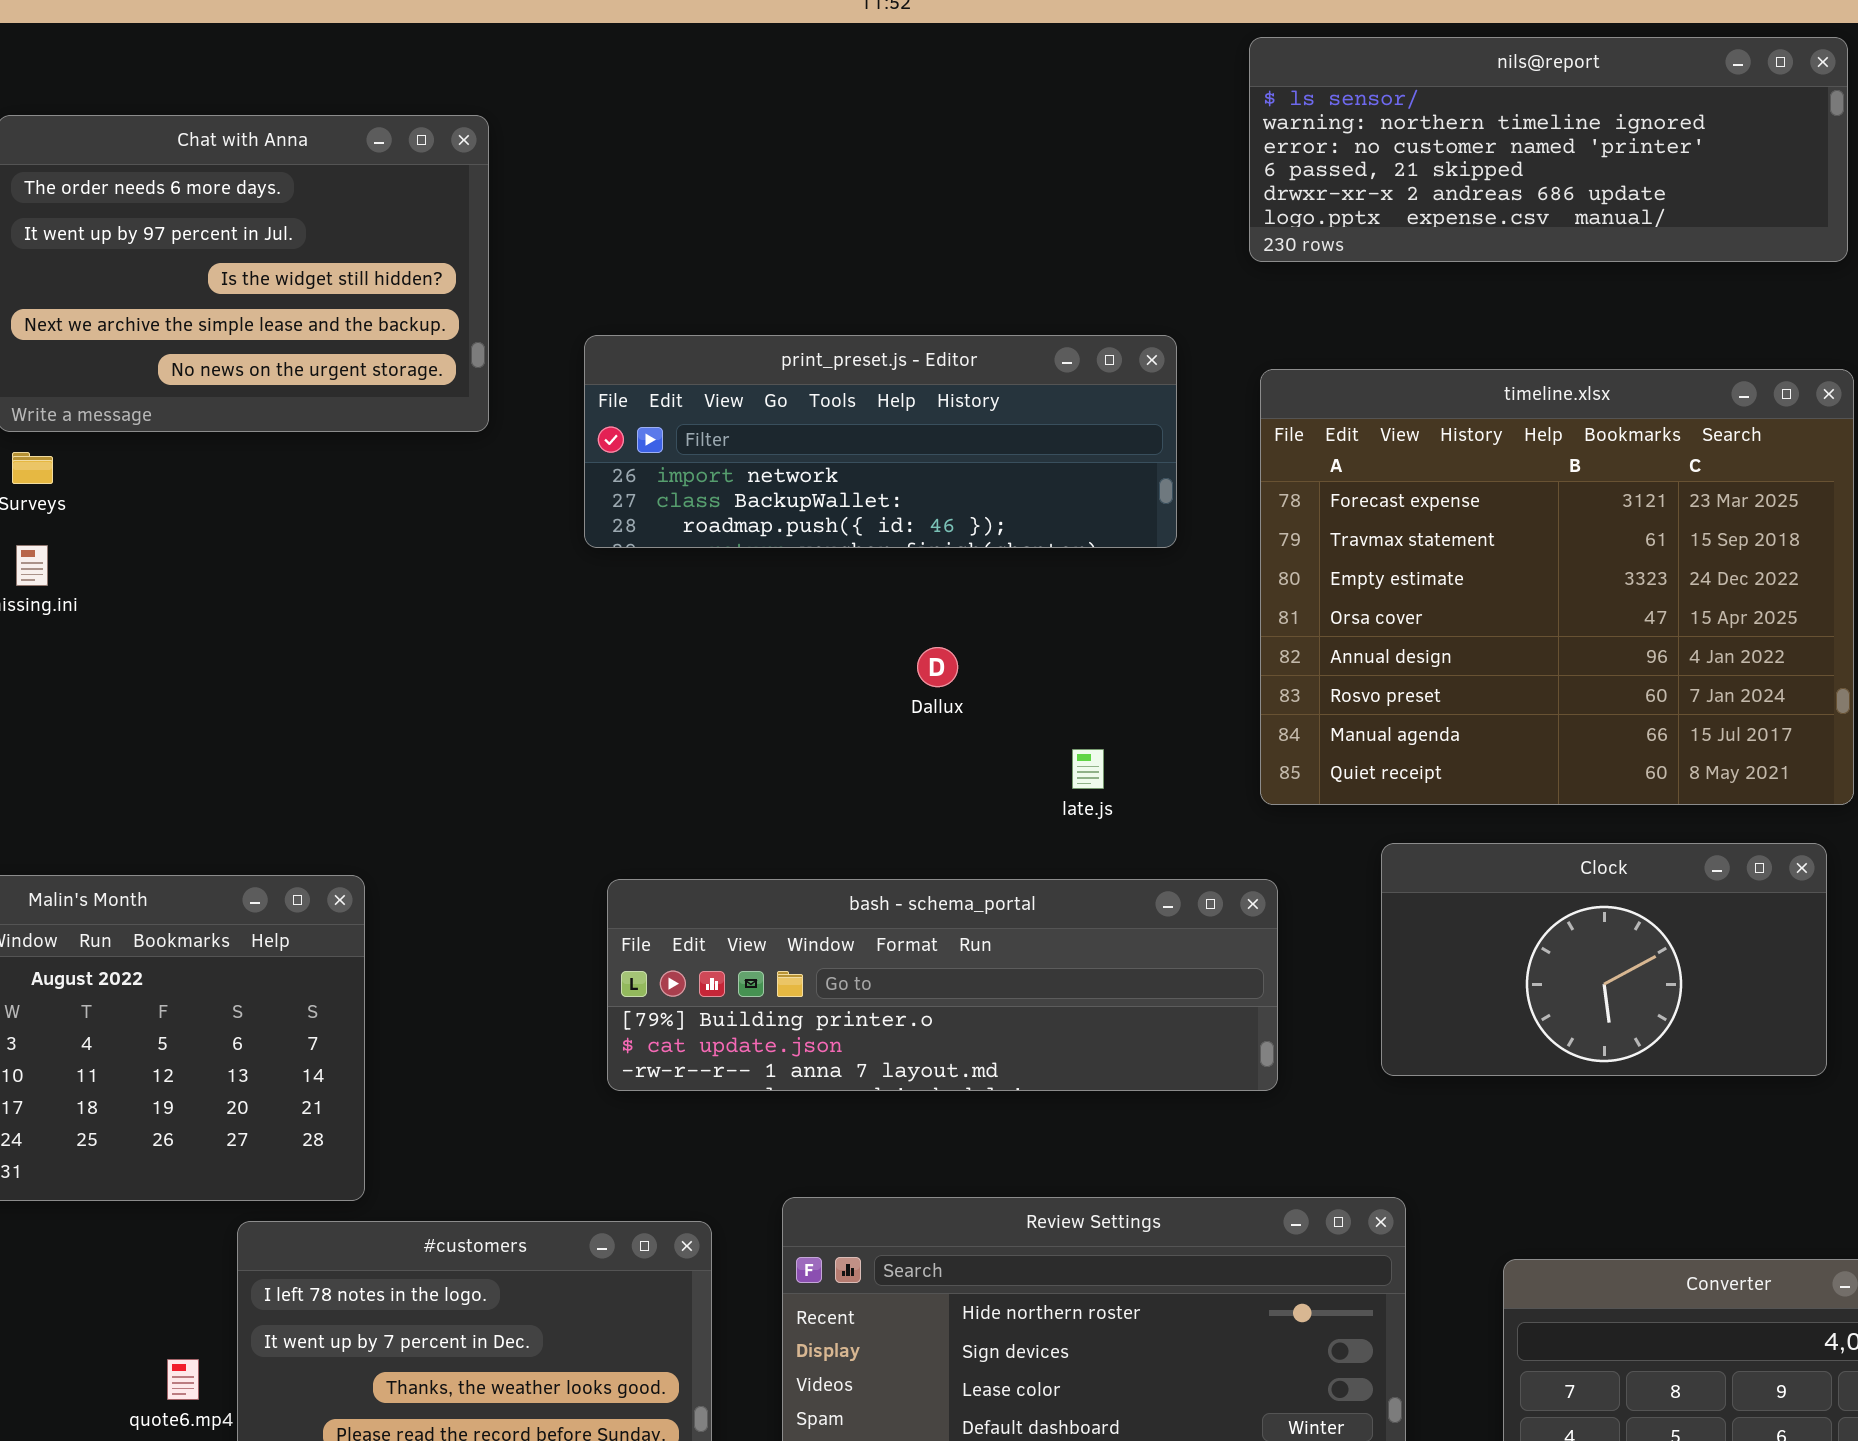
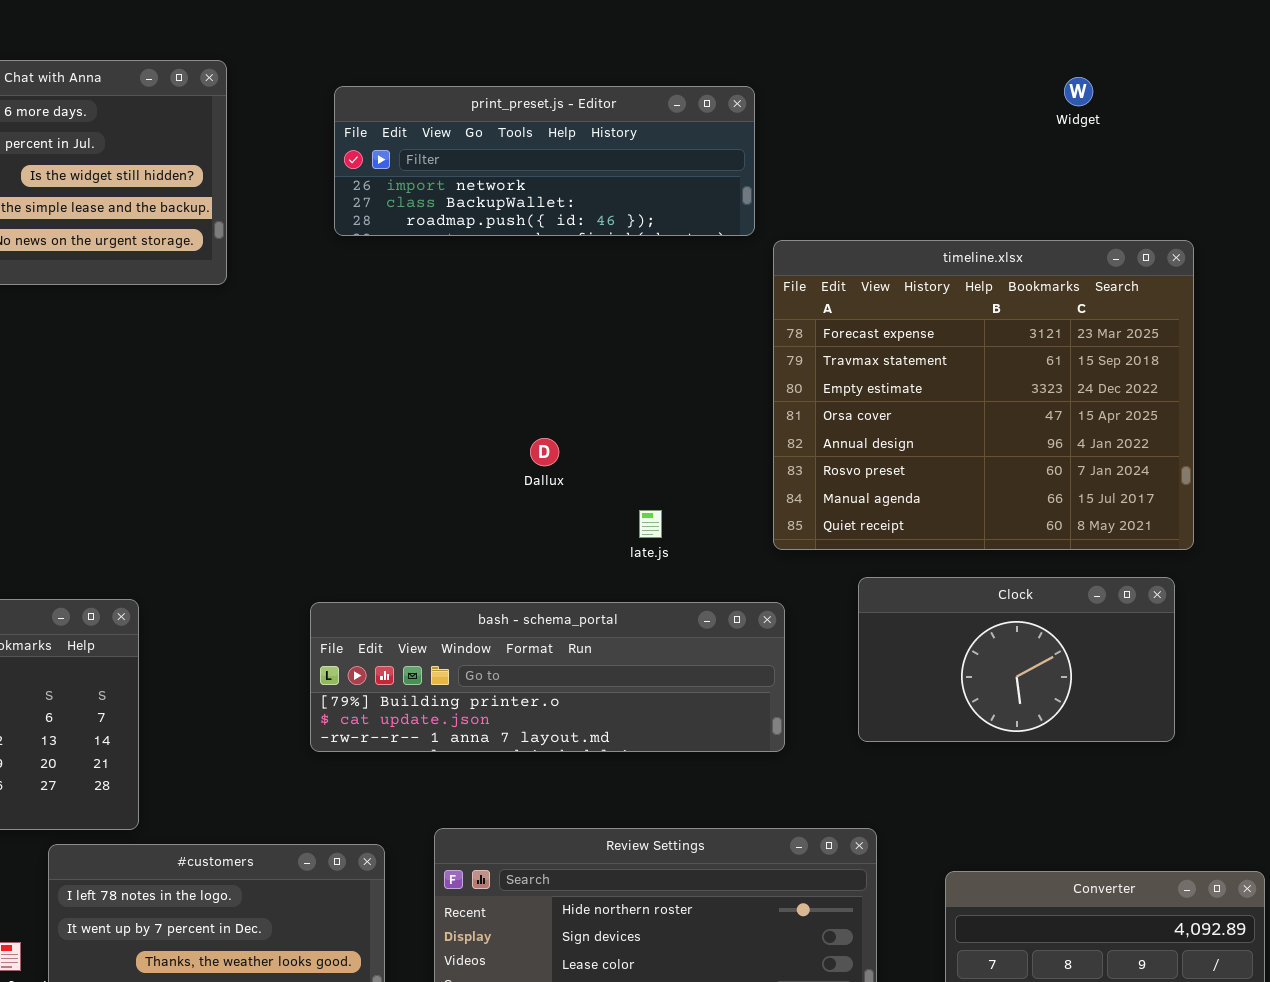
nils@report: [1249,37,1848,262] -> none, closed
print_preset.js - Editor: [584,335,1177,548] -> [334,86,755,236], moved

